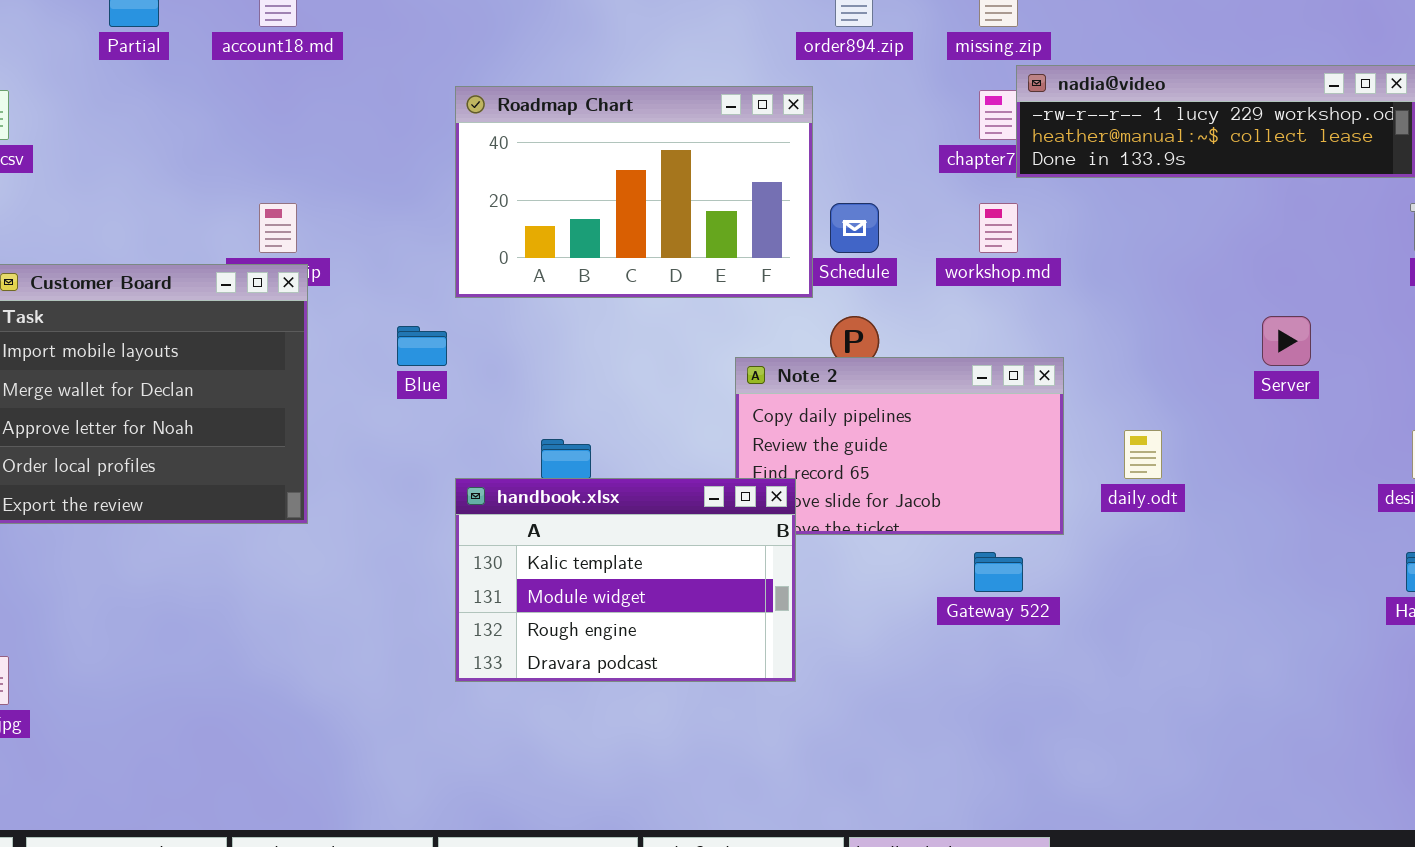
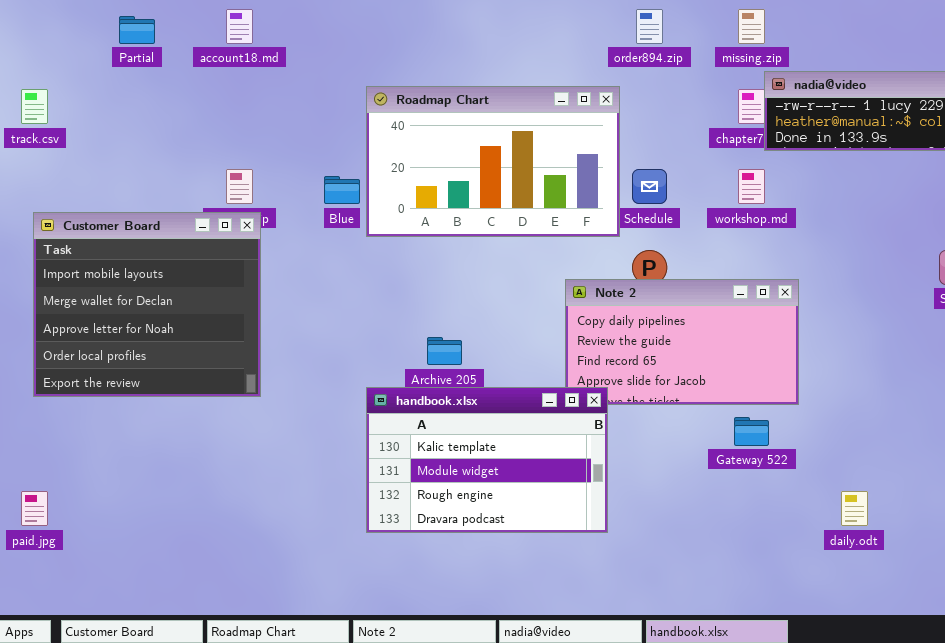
Blue: [397,326,447,366] -> [324,176,360,204], moved
daily.odt: [1124,430,1162,479] -> [841,491,868,526], moved
handbook.xlsx: [455,478,796,682] -> [366,387,608,533], moved

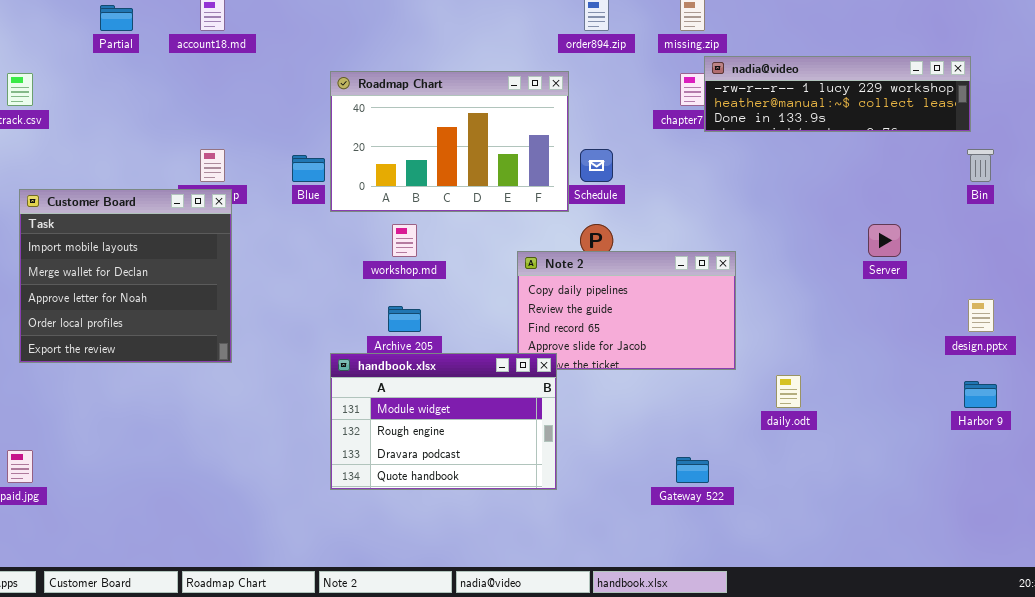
workshop.md: [738,169,765,204] -> [392,224,417,257], moved
handbook.xlsx: [366,387,608,533] -> [330,353,557,490], scrolled down 1 row
Gateway 522: [734,417,769,446] -> [676,457,709,483], moved
daily.odt: [841,491,868,526] -> [776,375,801,408], moved

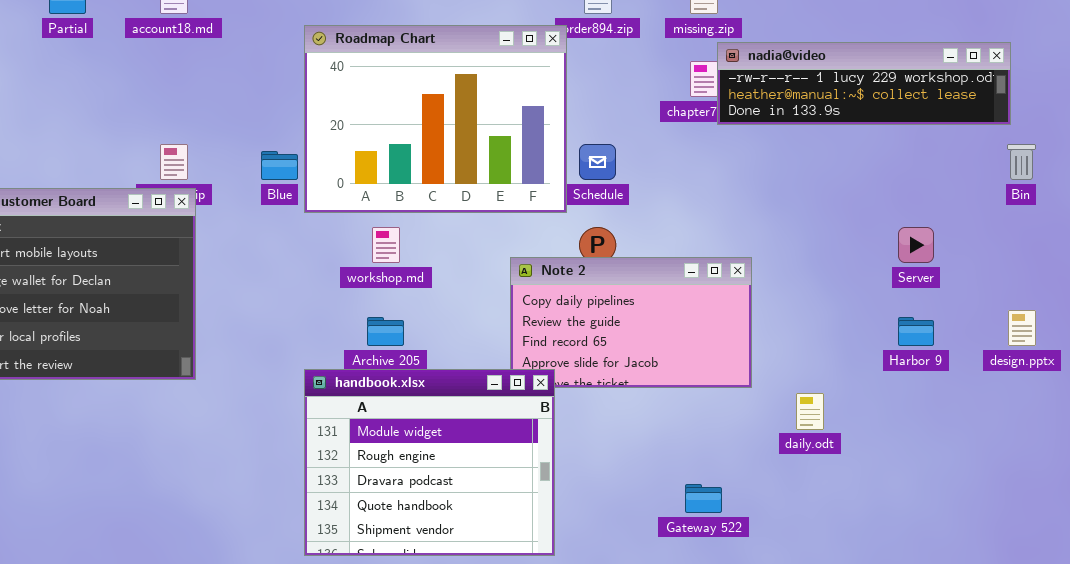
Roadmap Chart: [330,71,569,212] -> [304,25,567,213], resized
handbook.xlsx: [330,353,557,490] -> [304,369,555,556], resized
Harbor 9: [964,381,997,408] -> [898,317,934,346], moved

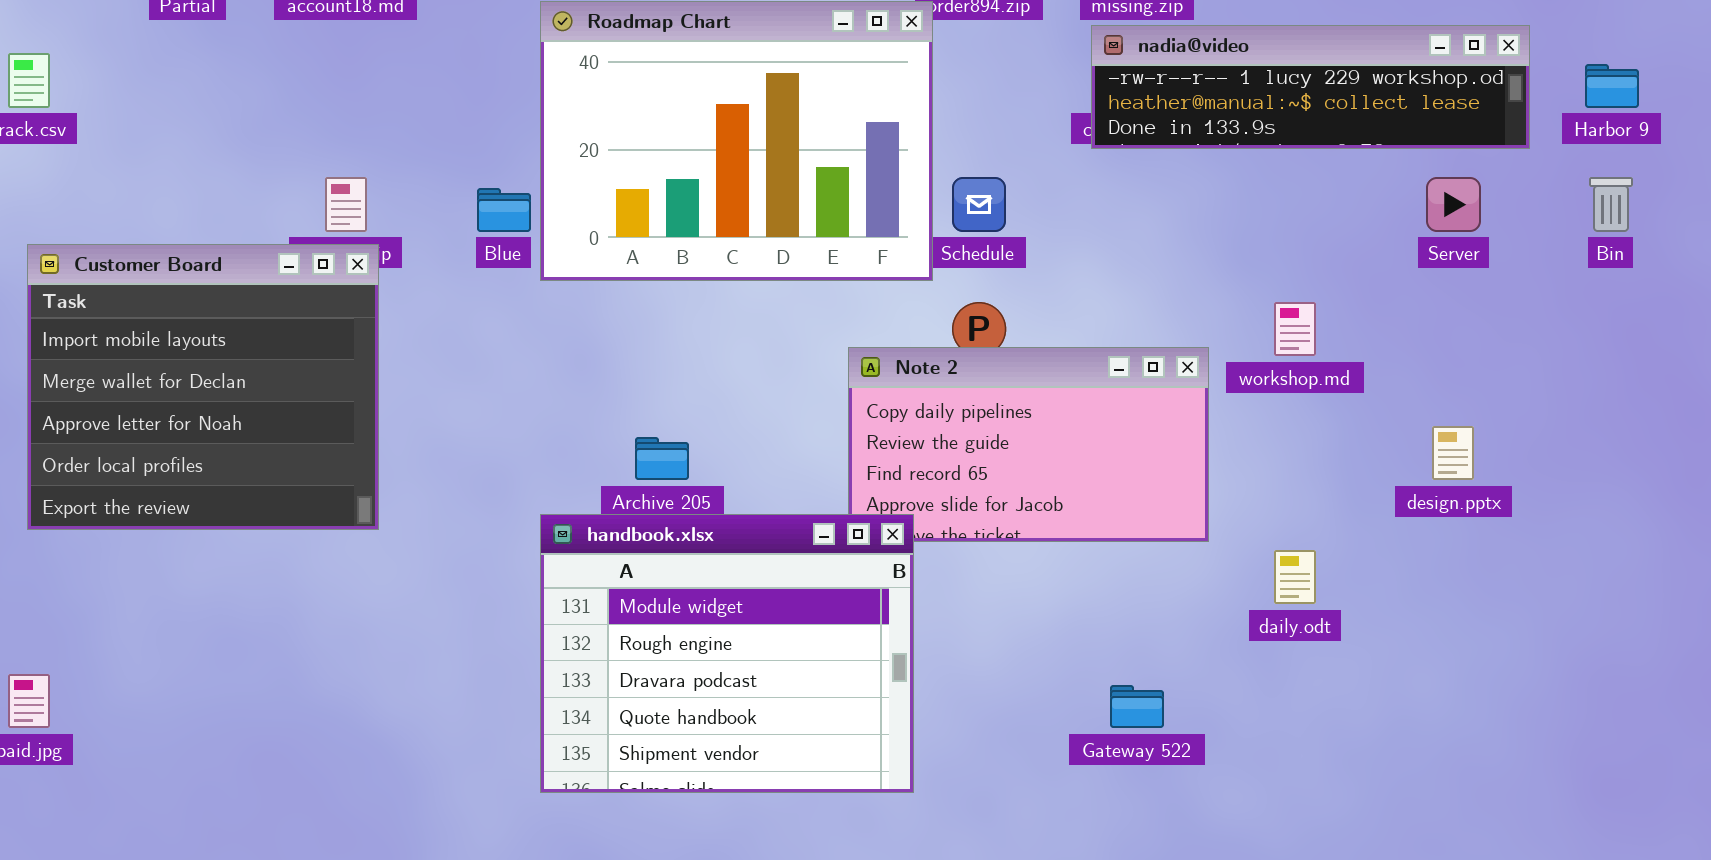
nadia@video: [717,42,1011,125] -> [1091,25,1530,149], moved
workshop.md: [372,227,400,263] -> [1274,302,1316,356], moved
Server: [898,227,934,263] -> [1426,177,1481,232], moved
design.pptx: [1008,310,1036,346] -> [1432,426,1474,480], moved
Harbor 9: [898,317,934,346] -> [1585,64,1639,108], moved

